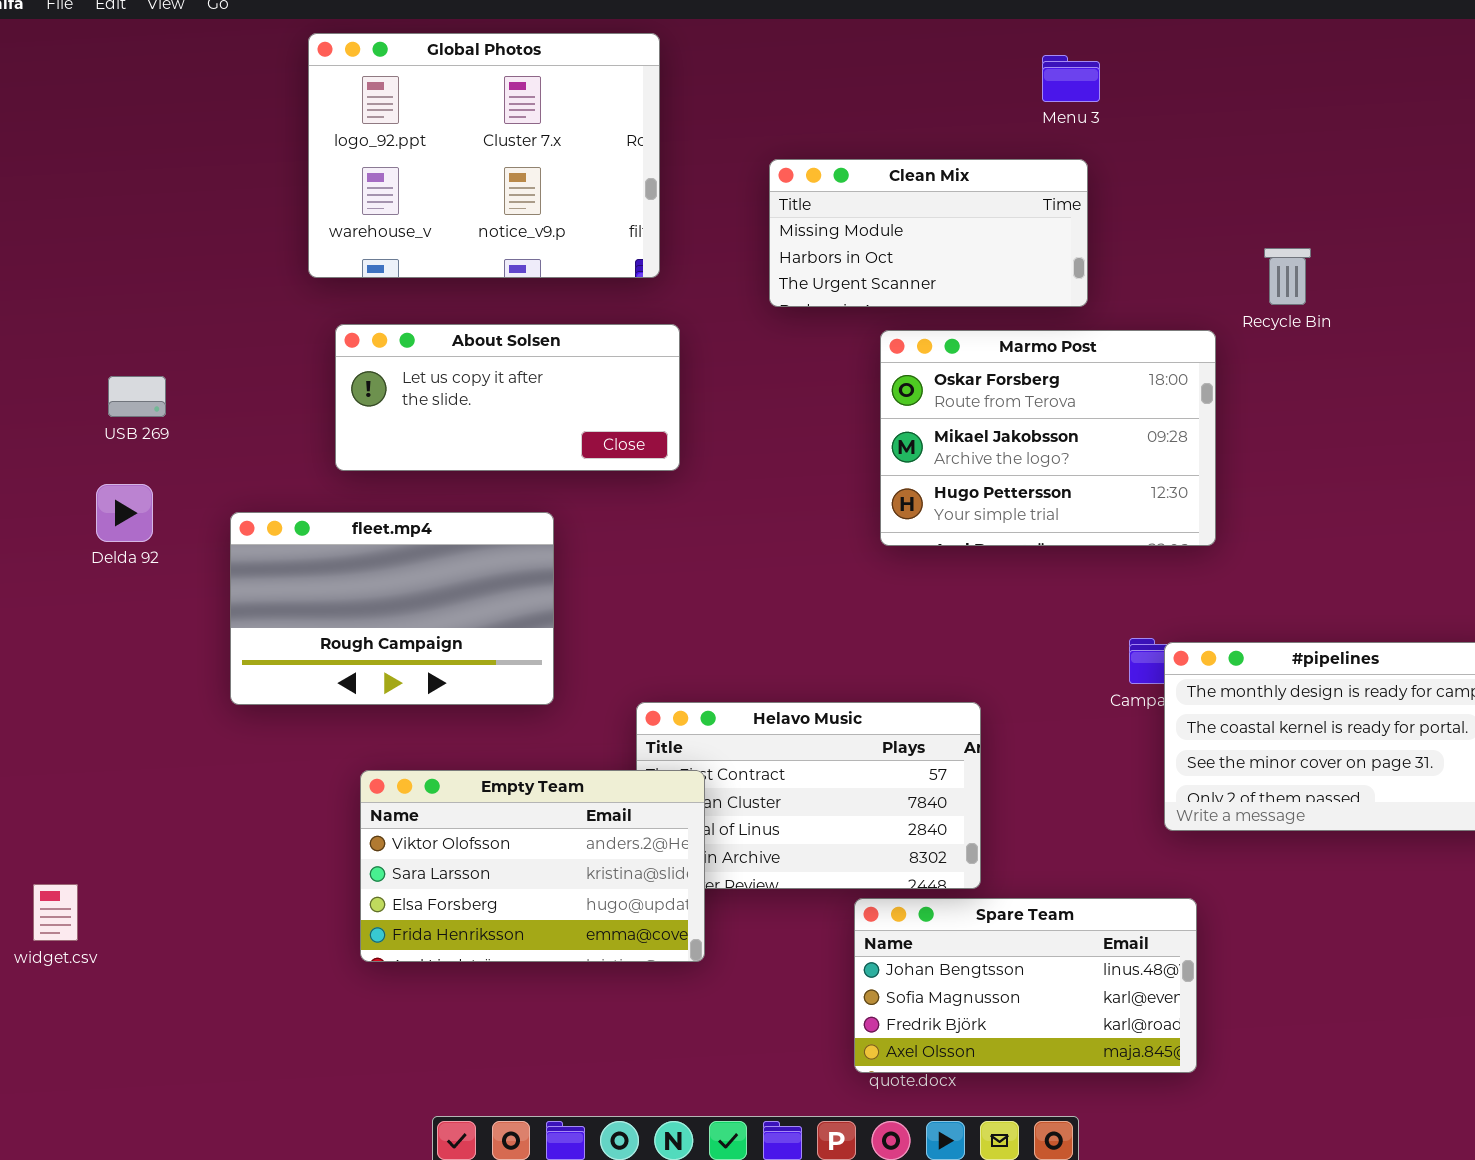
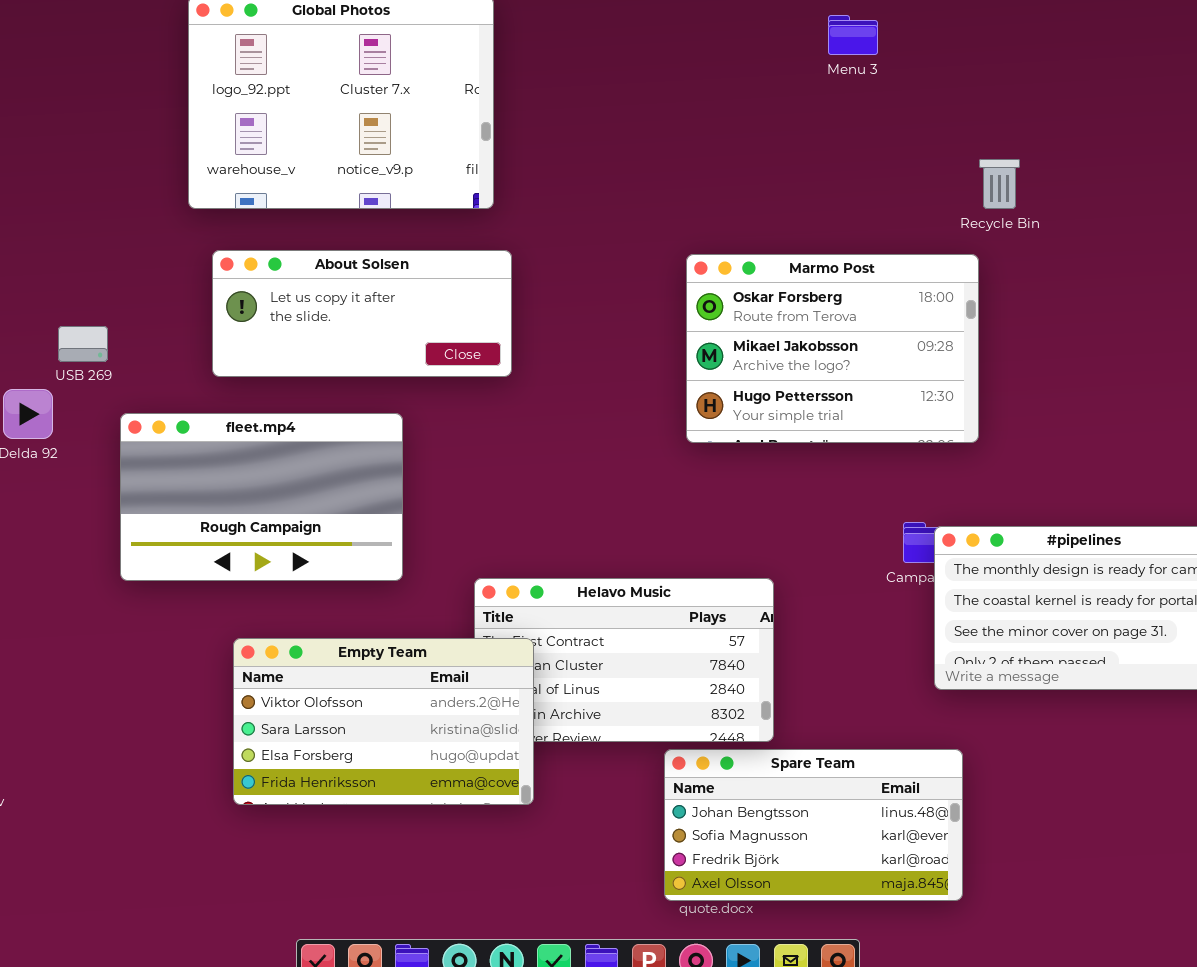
Clean Mix: [769,159,1088,307] -> none, closed
Recycle Bin: [1264,248,1311,305] -> [979,159,1020,209], moved
USB 269: [108,376,166,417] -> [58,326,108,362], moved

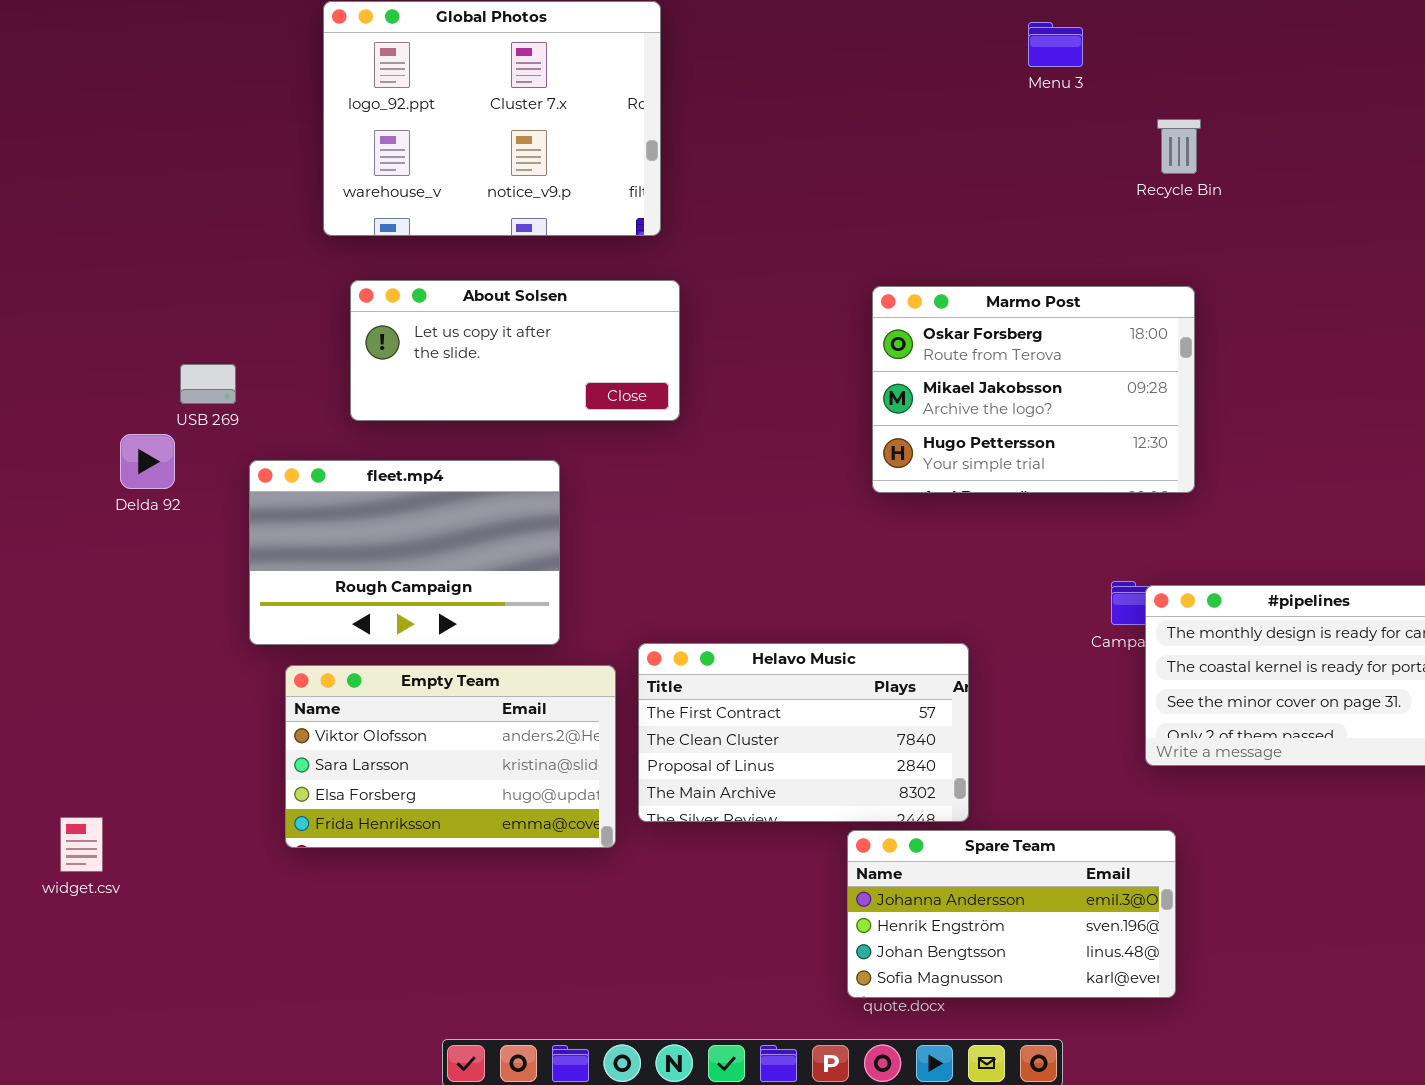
Recycle Bin: [979,159,1020,209] -> [1157,119,1201,174], moved
Empty Team: [233,638,534,805] -> [285,665,616,848], moved
Spare Team: [664,749,963,901] -> [847,830,1176,998], scrolled up 2 rows

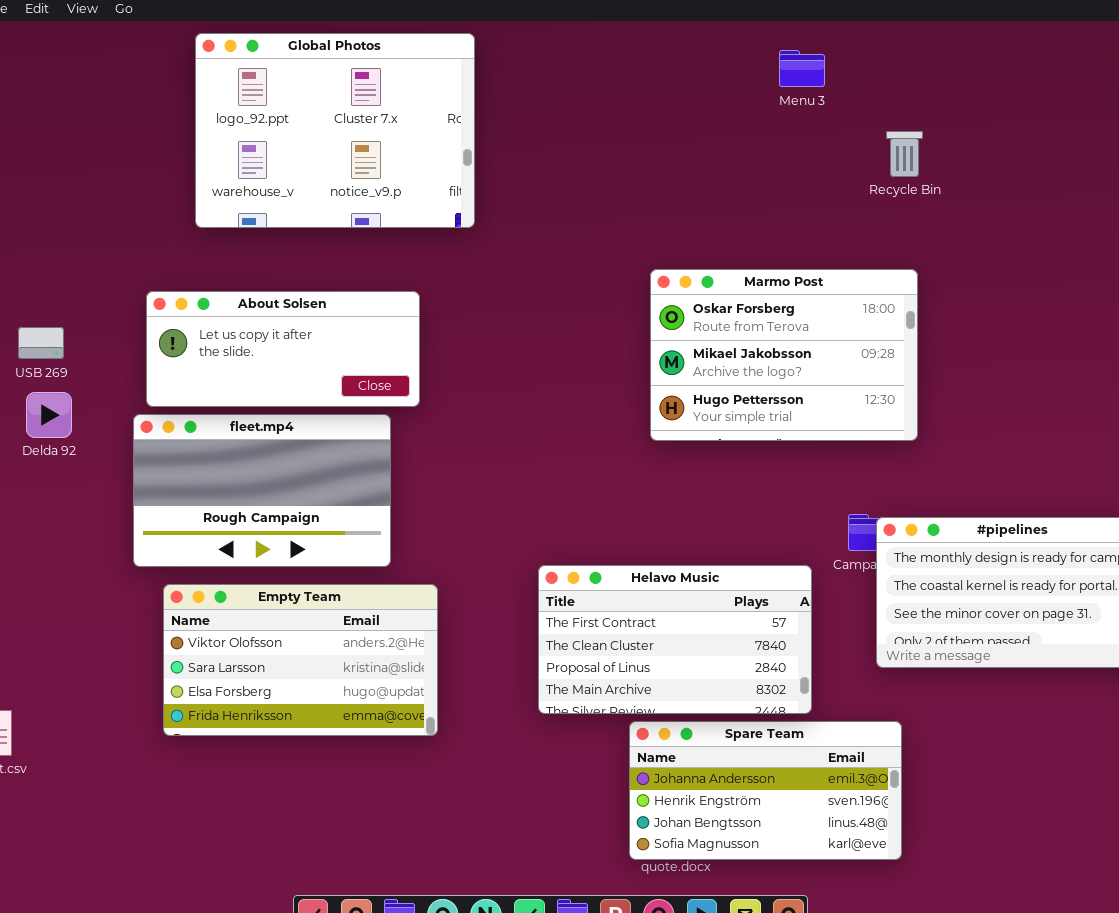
About Solsen: [350,280,680,421] -> [146,291,420,407], moved
USB 269: [180,364,236,404] -> [18,327,64,359], moved
Helavo Music: [638,643,969,822] -> [538,565,812,714], moved

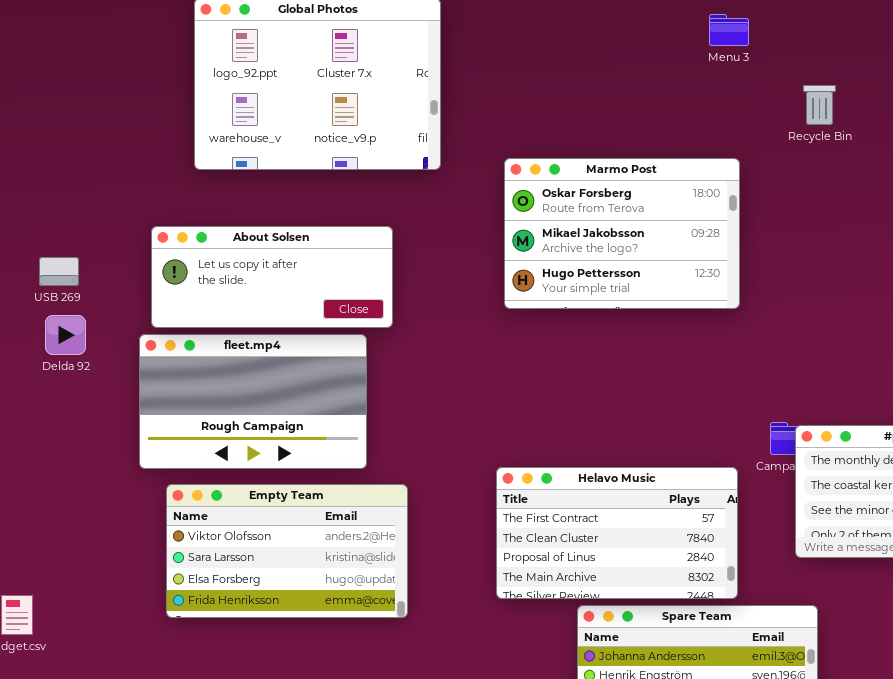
Marmo Post: [650,269,918,441] -> [504,158,740,309], moved

